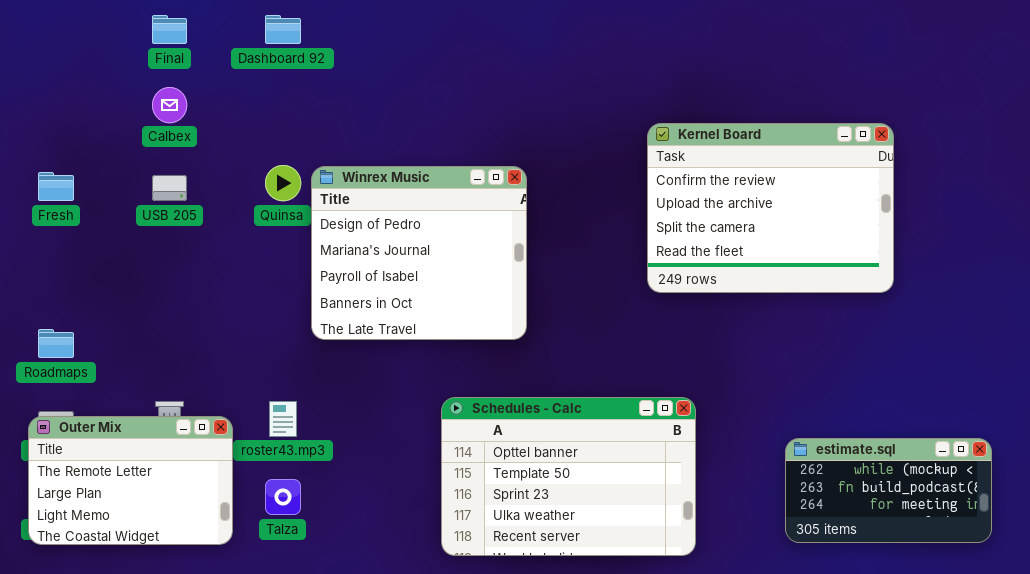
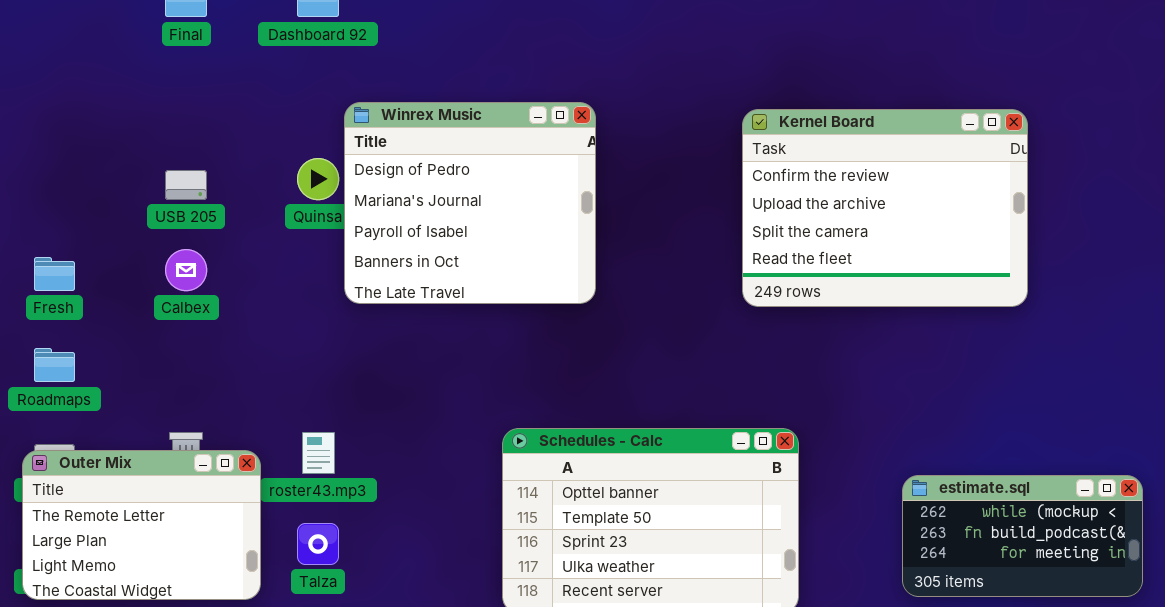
Calbex: [152,87,187,123] -> [165,249,207,291], moved
Winrex Music: [311,166,527,340] -> [344,102,596,304], moved
Fresh: [38,172,74,201] -> [34,257,75,291], moved

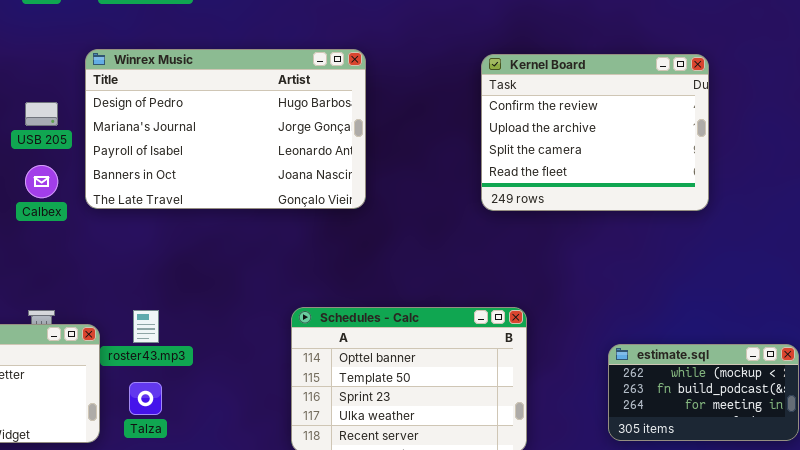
Winrex Music: [344,102,596,304] -> [85,49,366,209], resized

